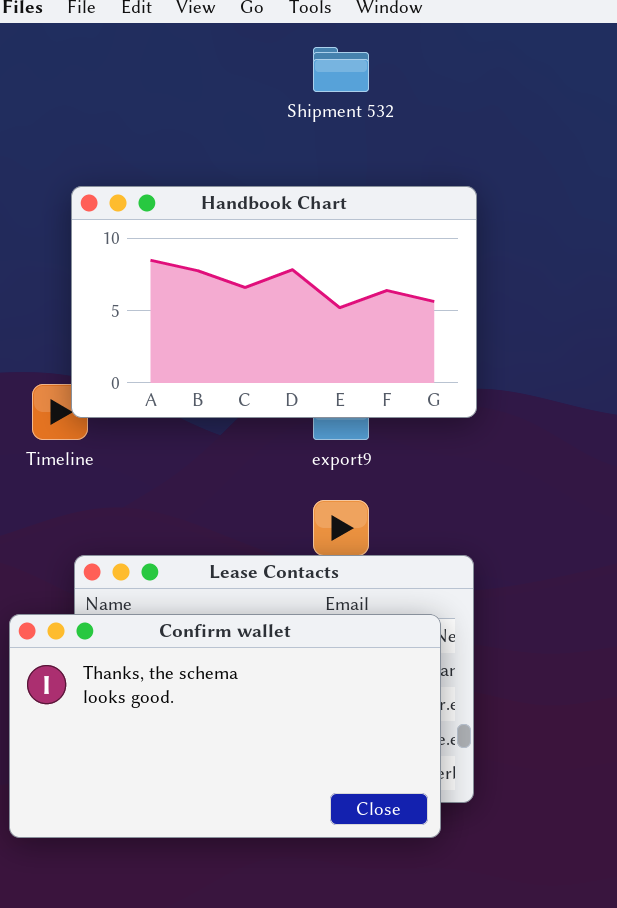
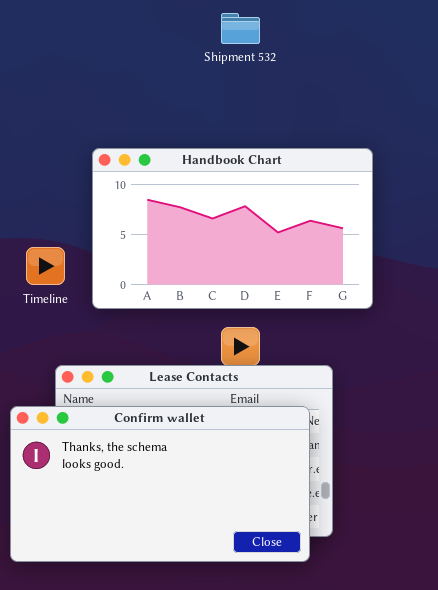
Handbook Chart: [71,186,477,418] -> [92,148,373,309], moved

